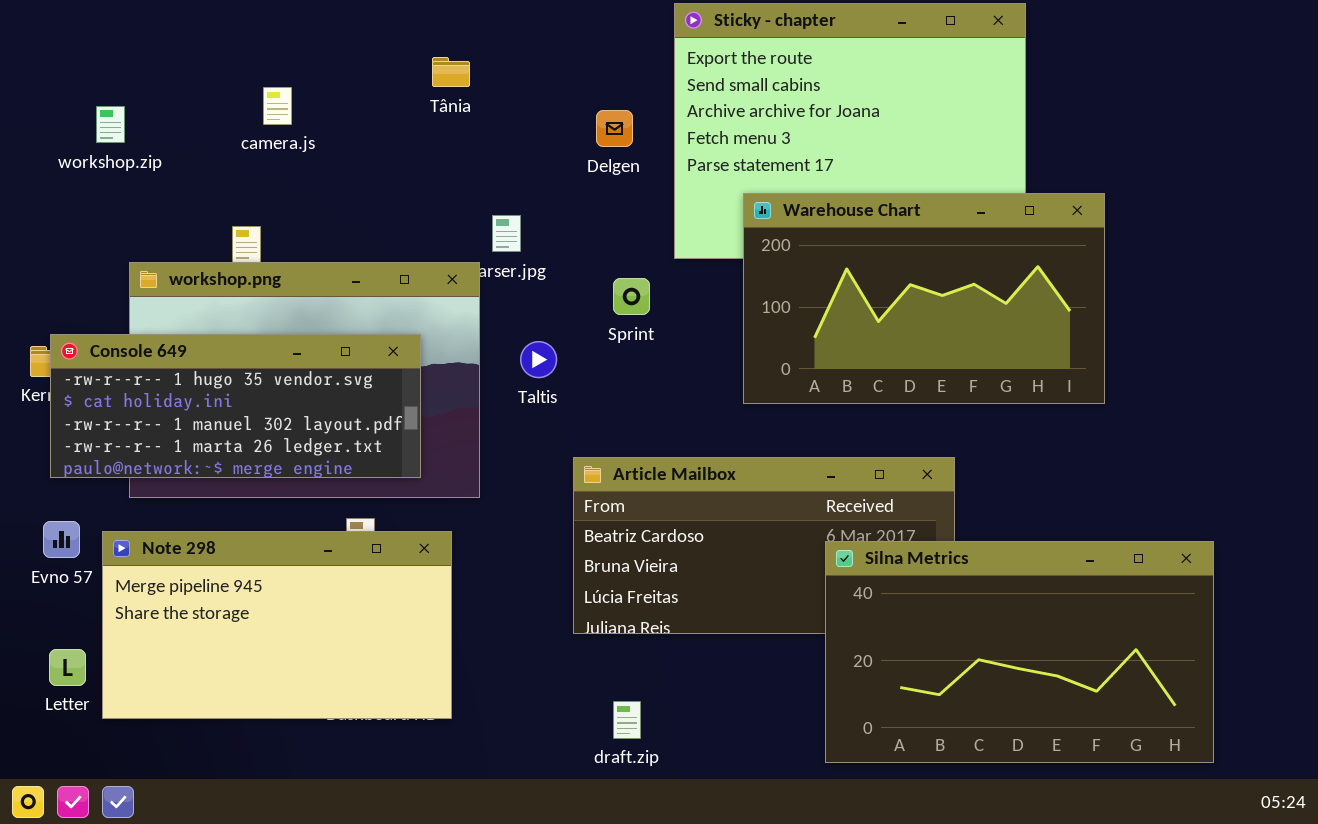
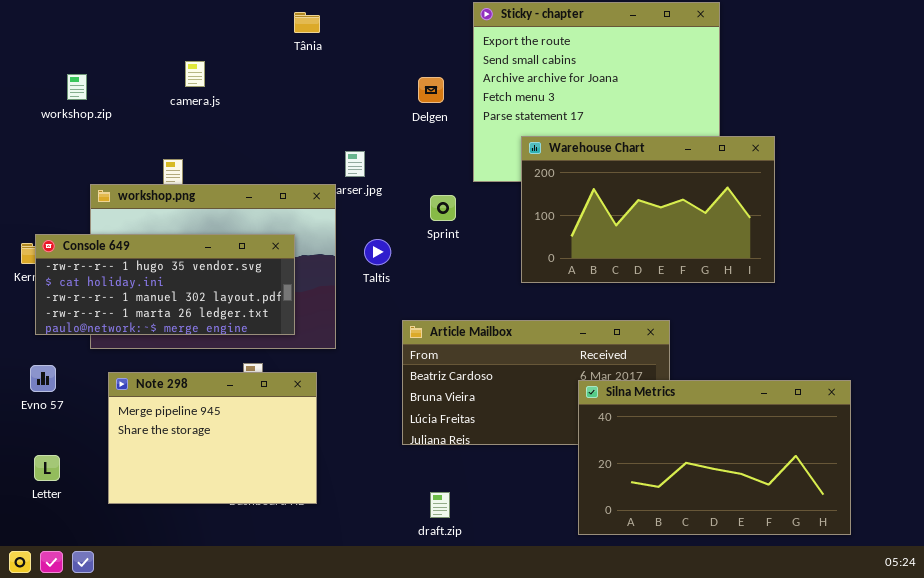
Tânia: [432,57,470,87] -> [294,12,320,33], moved
Note 298: [102,531,452,719] -> [108,372,317,504], resized

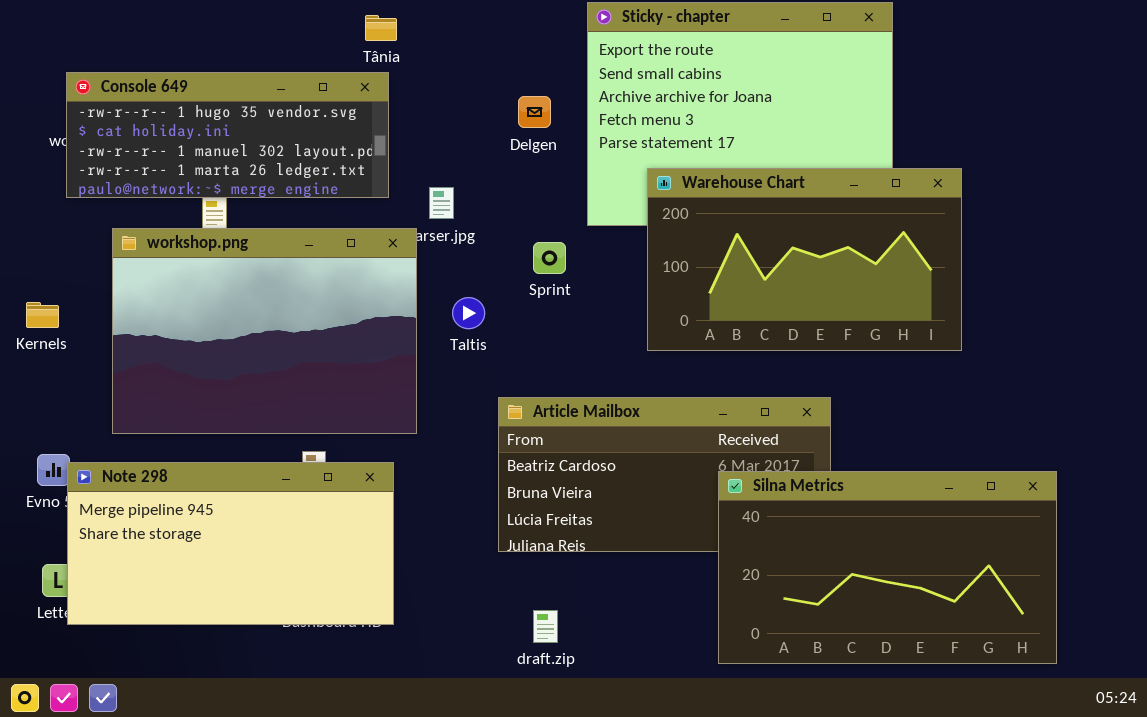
Console 649: [35,234,295,335] -> [66,72,389,198], moved
Note 298: [108,372,317,504] -> [67,462,394,625], resized

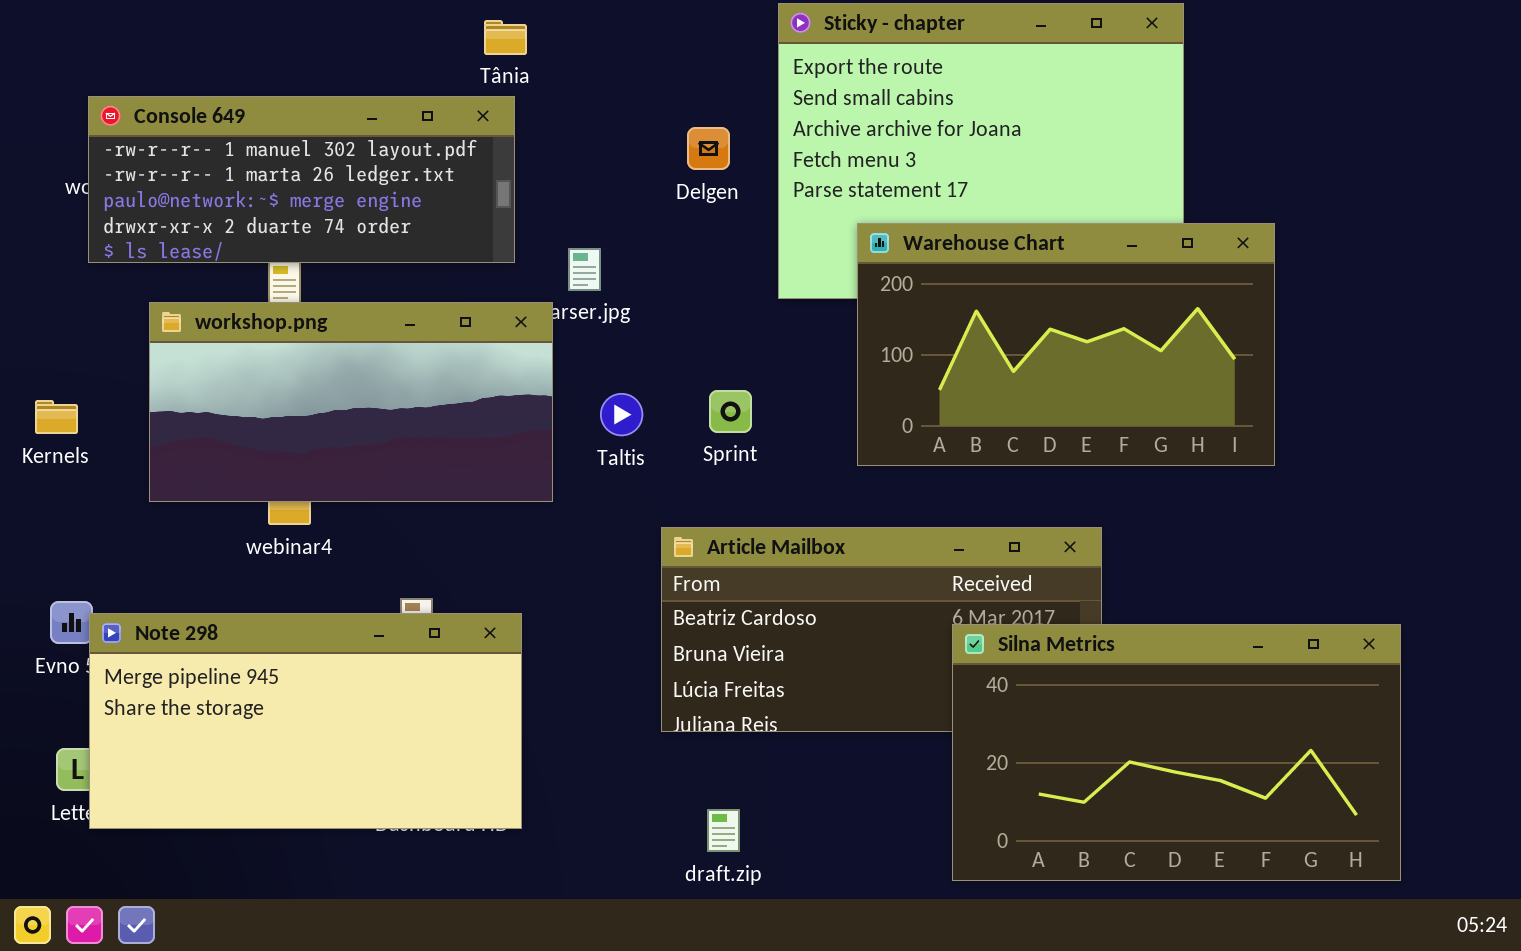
Console 649: [66,72,389,198] -> [88,96,515,263], scrolled down 2 rows
workshop.png: [112,228,417,434] -> [149,302,553,502], resized
Sprint: [533,242,566,274] -> [709,390,752,433], moved

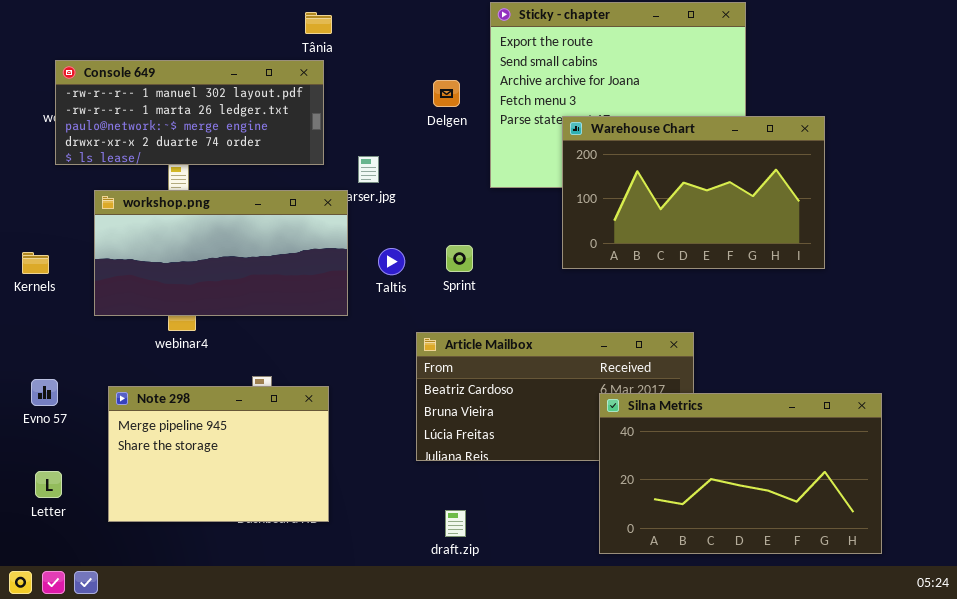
Warehouse Chart: [857,223,1275,466] -> [562,116,825,269], moved
Note 298: [89,613,522,829] -> [108,386,329,522], resized

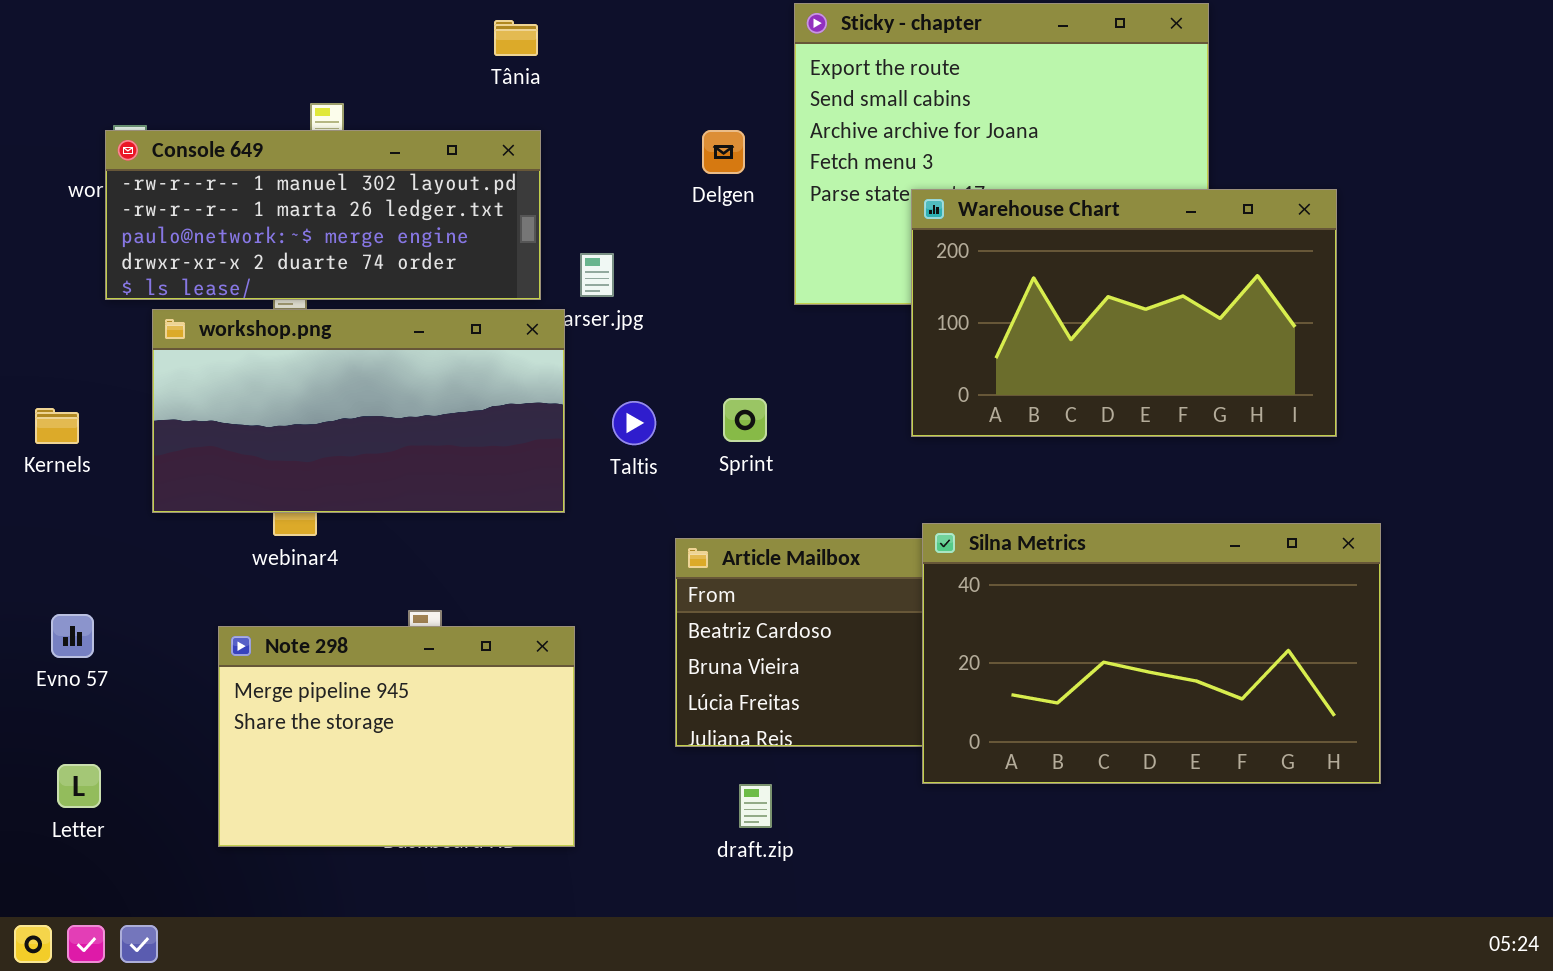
Console 649: [55,60,324,165] -> [105,130,541,300], moved
Note 298: [108,386,329,522] -> [218,626,575,847], moved
Silna Metrics: [599,393,882,554] -> [922,523,1381,784], moved
draft.zip: [445,510,466,537] -> [739,784,772,828], moved

